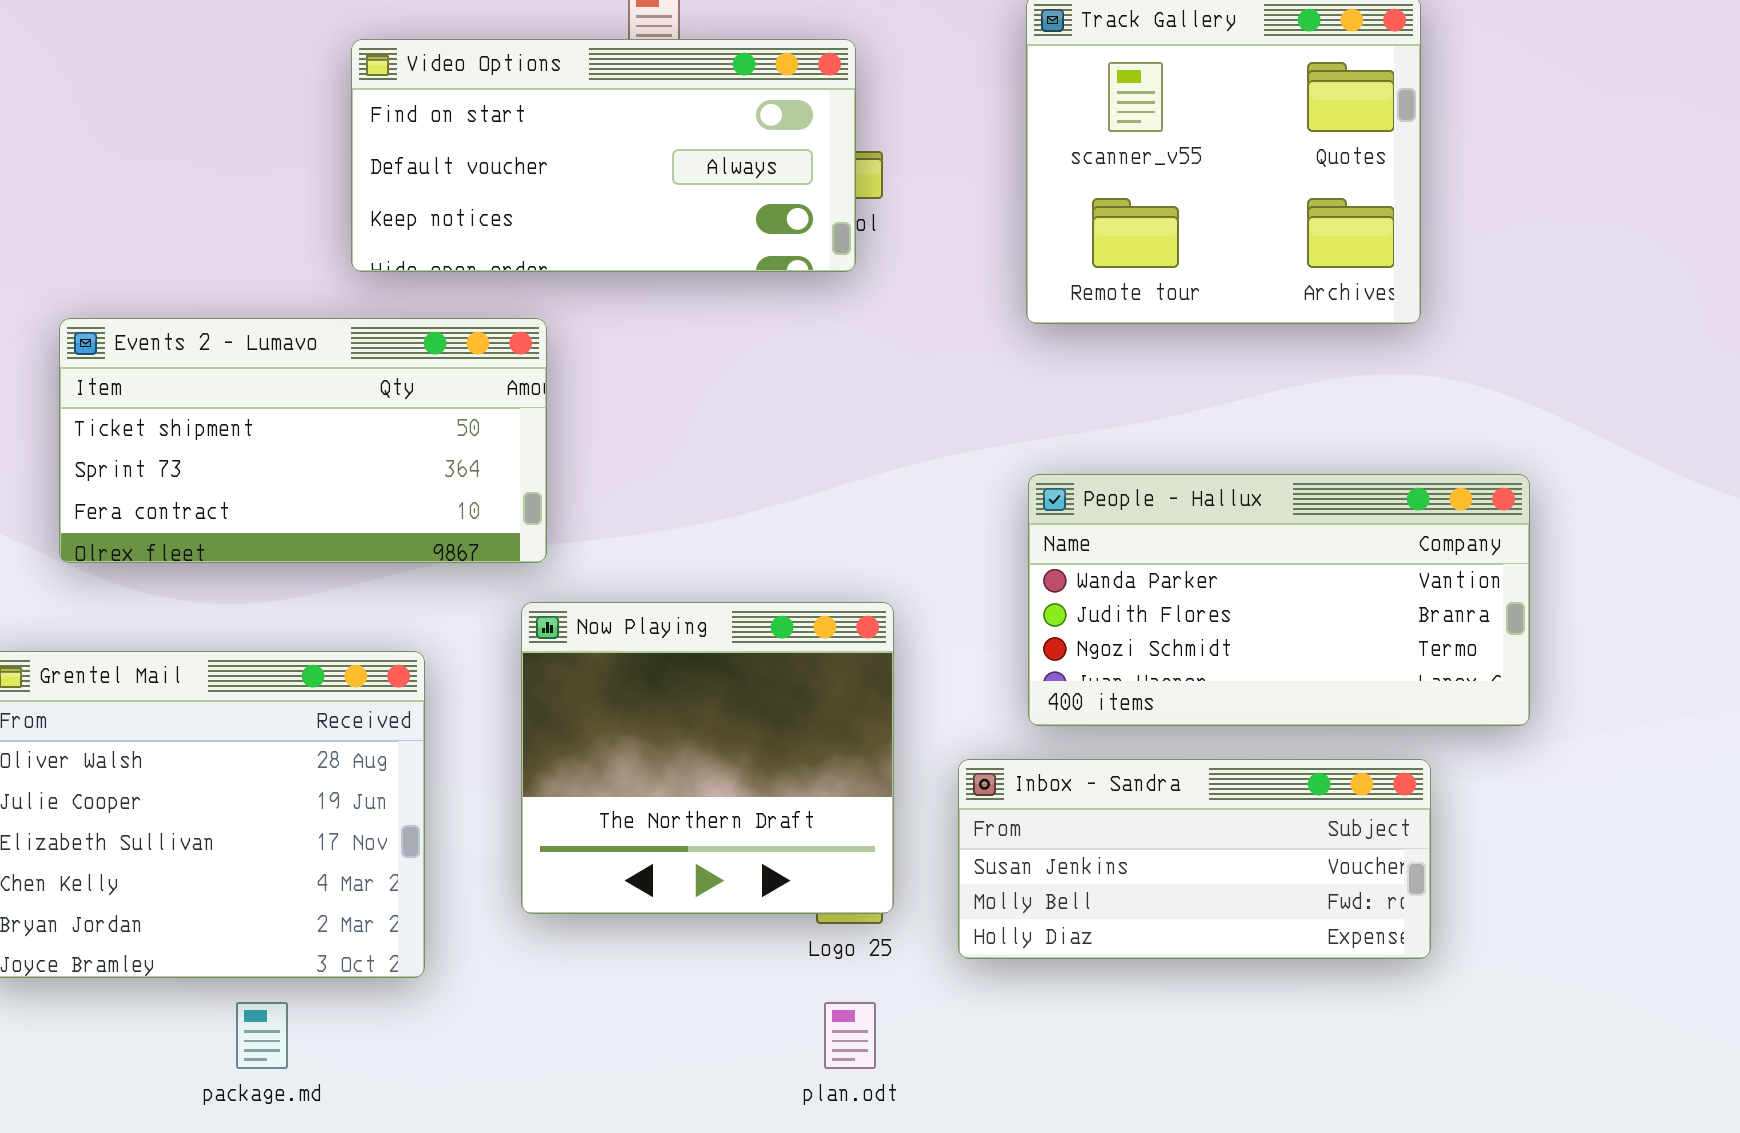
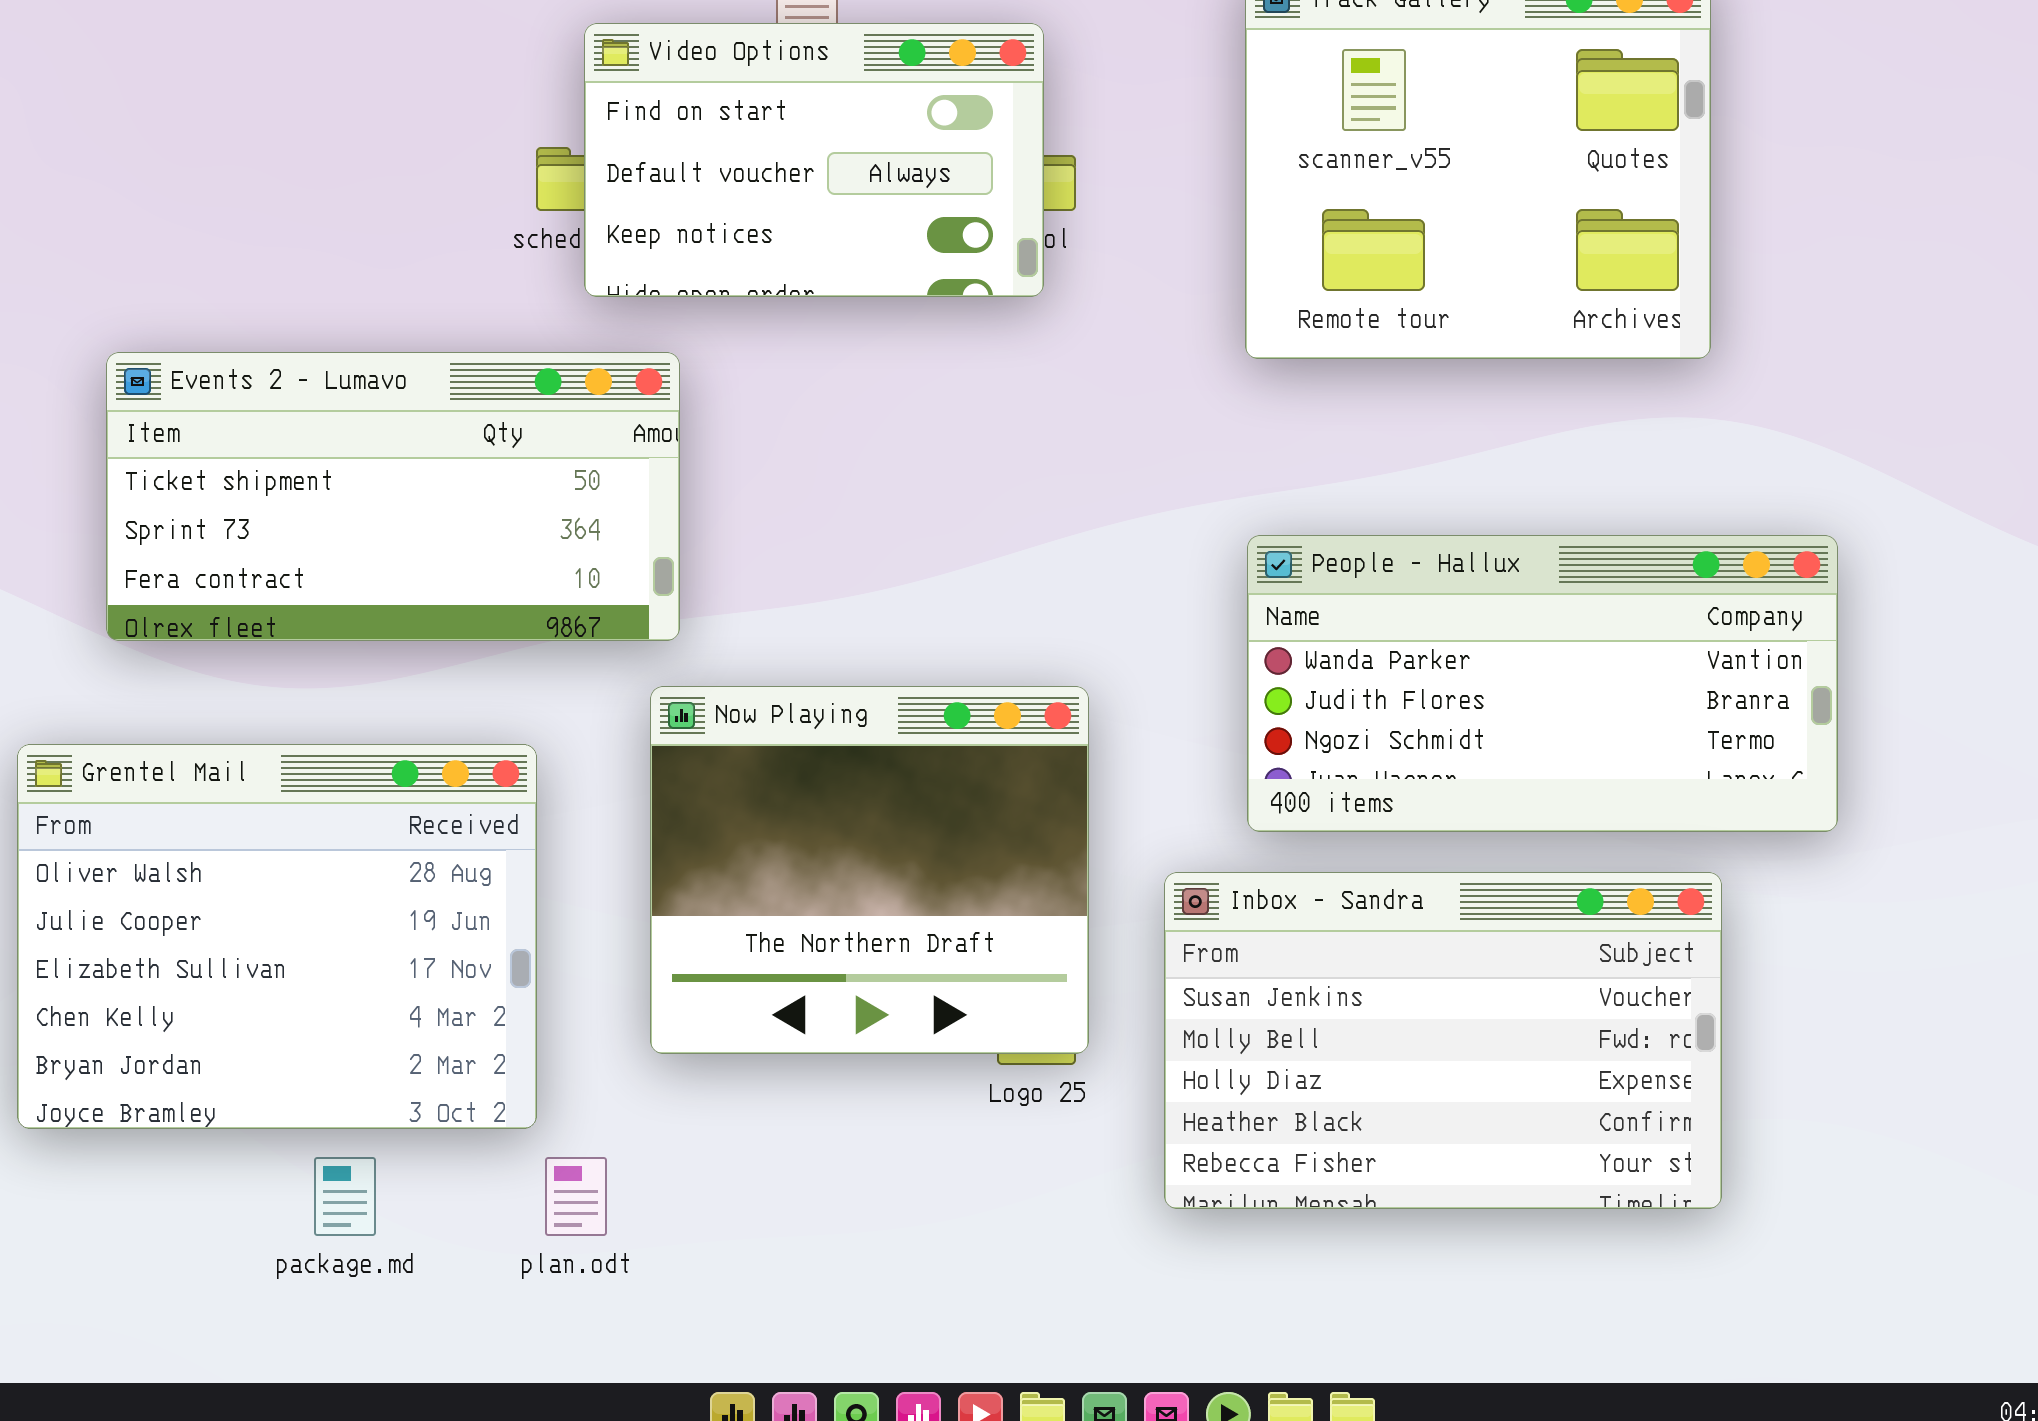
Video Options: [351,39,856,272] -> [584,23,1044,297], resized
Inbox - Sandra: [958,759,1431,959] -> [1164,872,1722,1209], resized
plan.odt: [824,1002,876,1069] -> [545,1157,607,1236], moved

